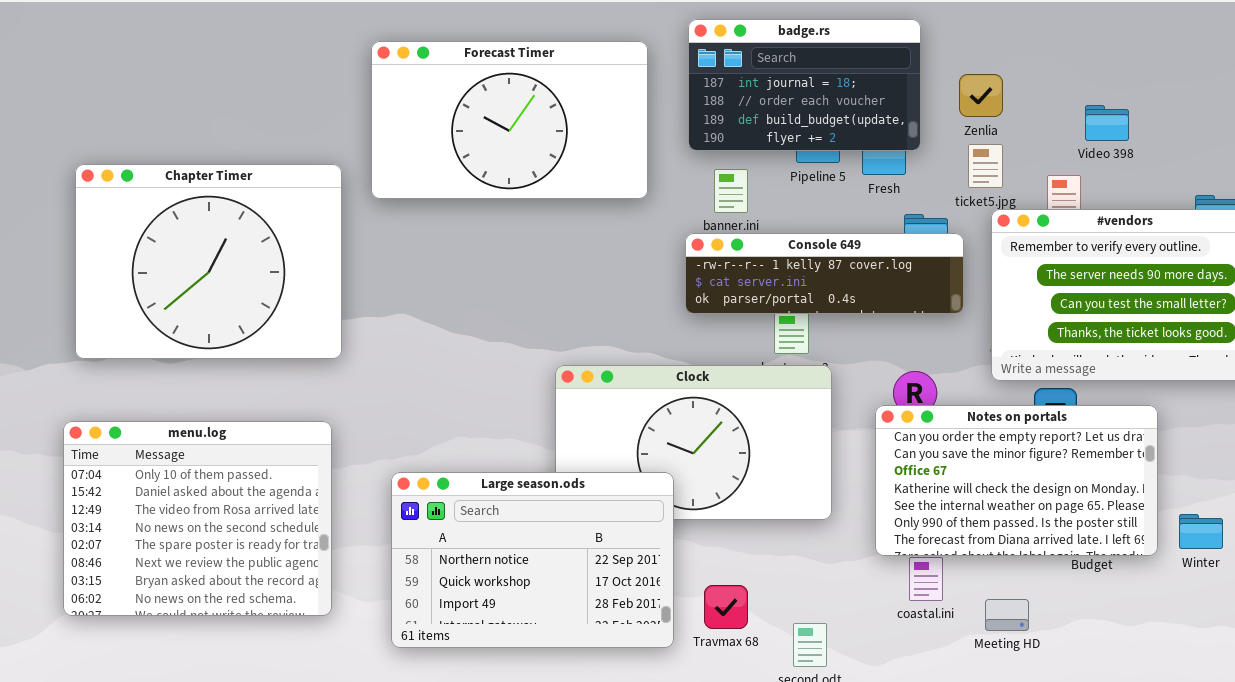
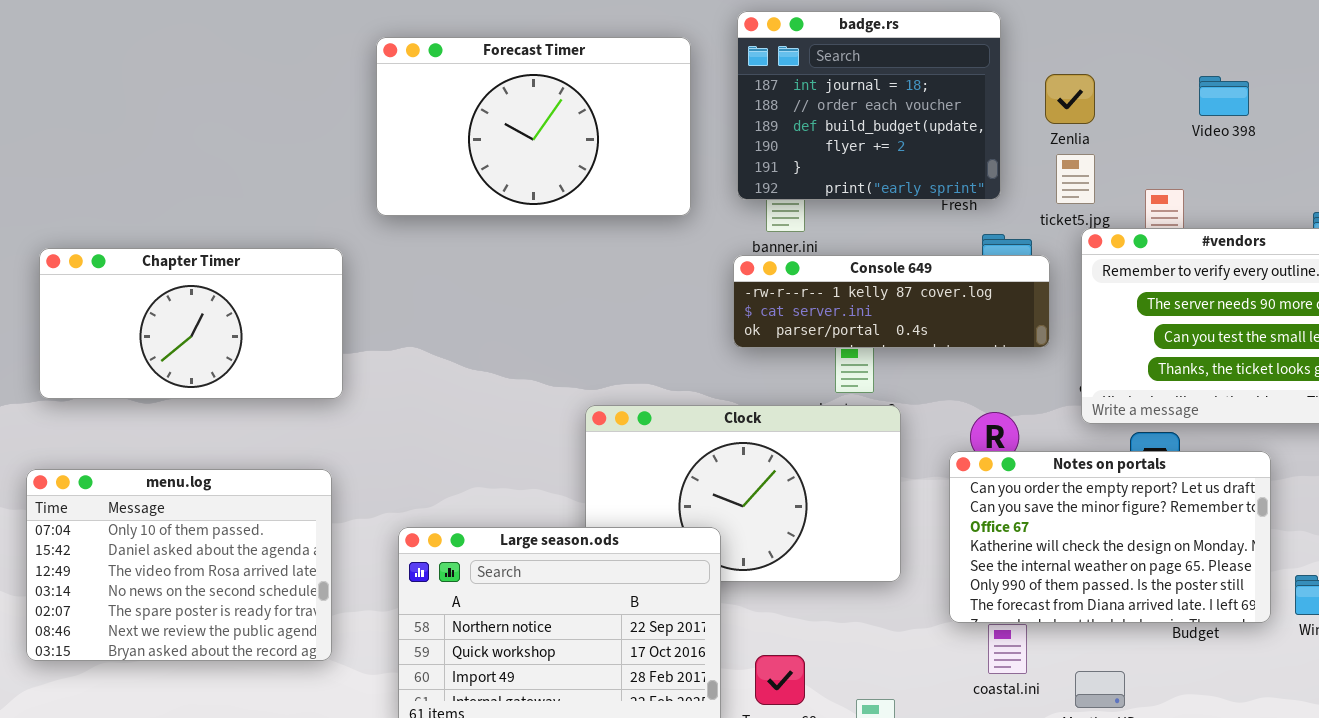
badge.rs: [688,19,921,151] -> [737,11,1001,200], resized
Video 398: [1085,105,1129,141] -> [1199,76,1249,116], moved
Chapter Timer: [75,164,342,359] -> [39,248,343,399], resized
menu.log: [63,421,332,616] -> [26,469,332,661], resized

